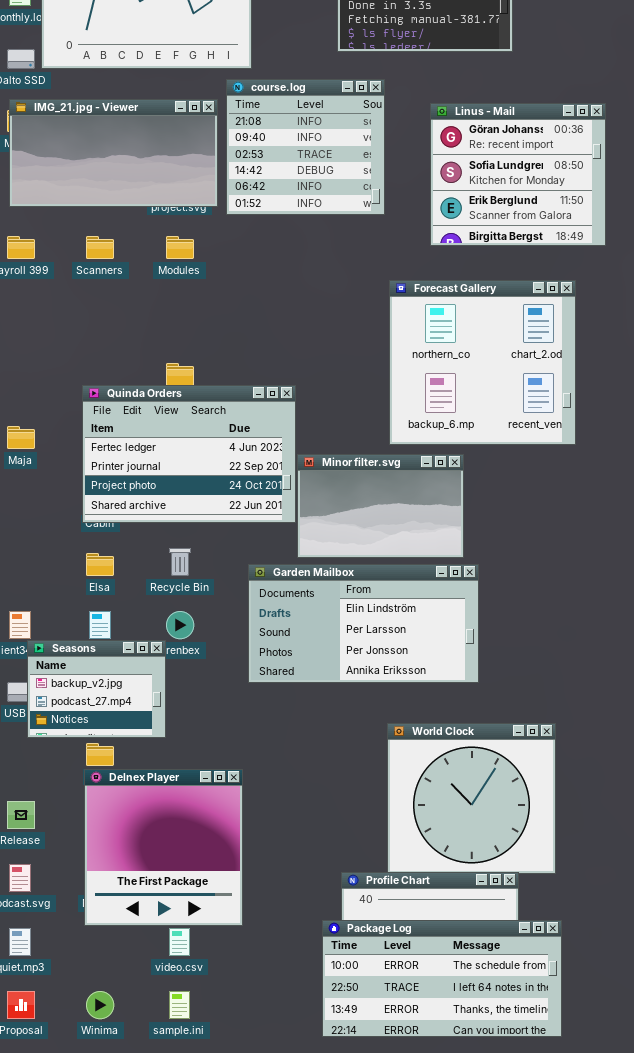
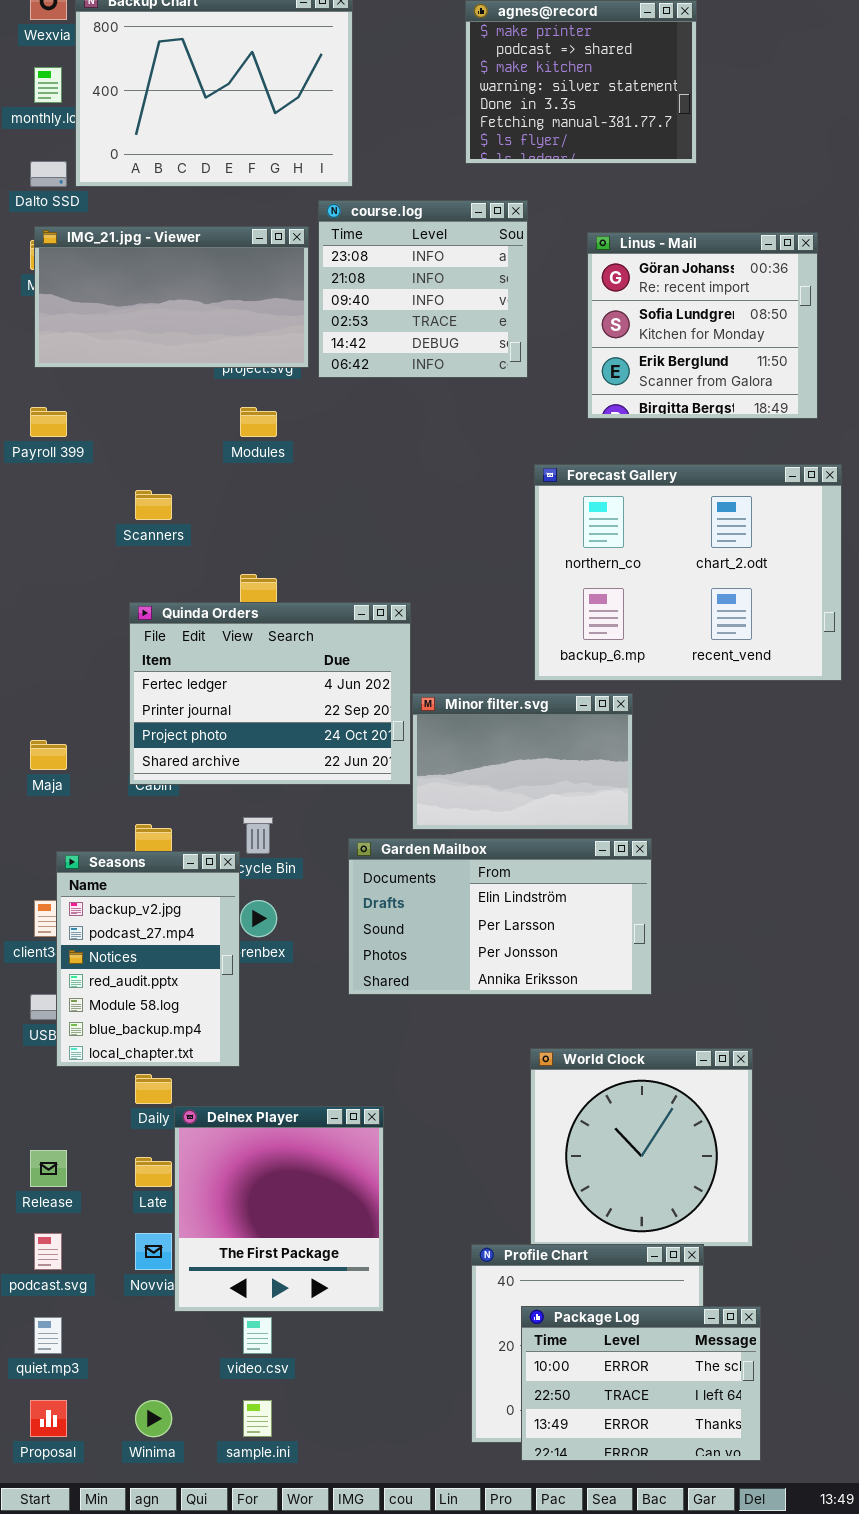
course.log: [226,79,385,215] -> [318,200,528,378], scrolled up 1 row
Scanners: [86,236,114,259] -> [135,490,172,520], moved
Forecast Gallery: [389,280,576,445] -> [534,464,842,681], resized
Maja: [7,426,35,449] -> [30,740,67,770], moved
Seasons: [27,640,166,738] -> [56,851,240,1067], resized
Delnex Player: [84,769,243,926] -> [174,1106,384,1312], moved
Package Log: [322,920,562,1037] -> [521,1306,761,1461], resized

